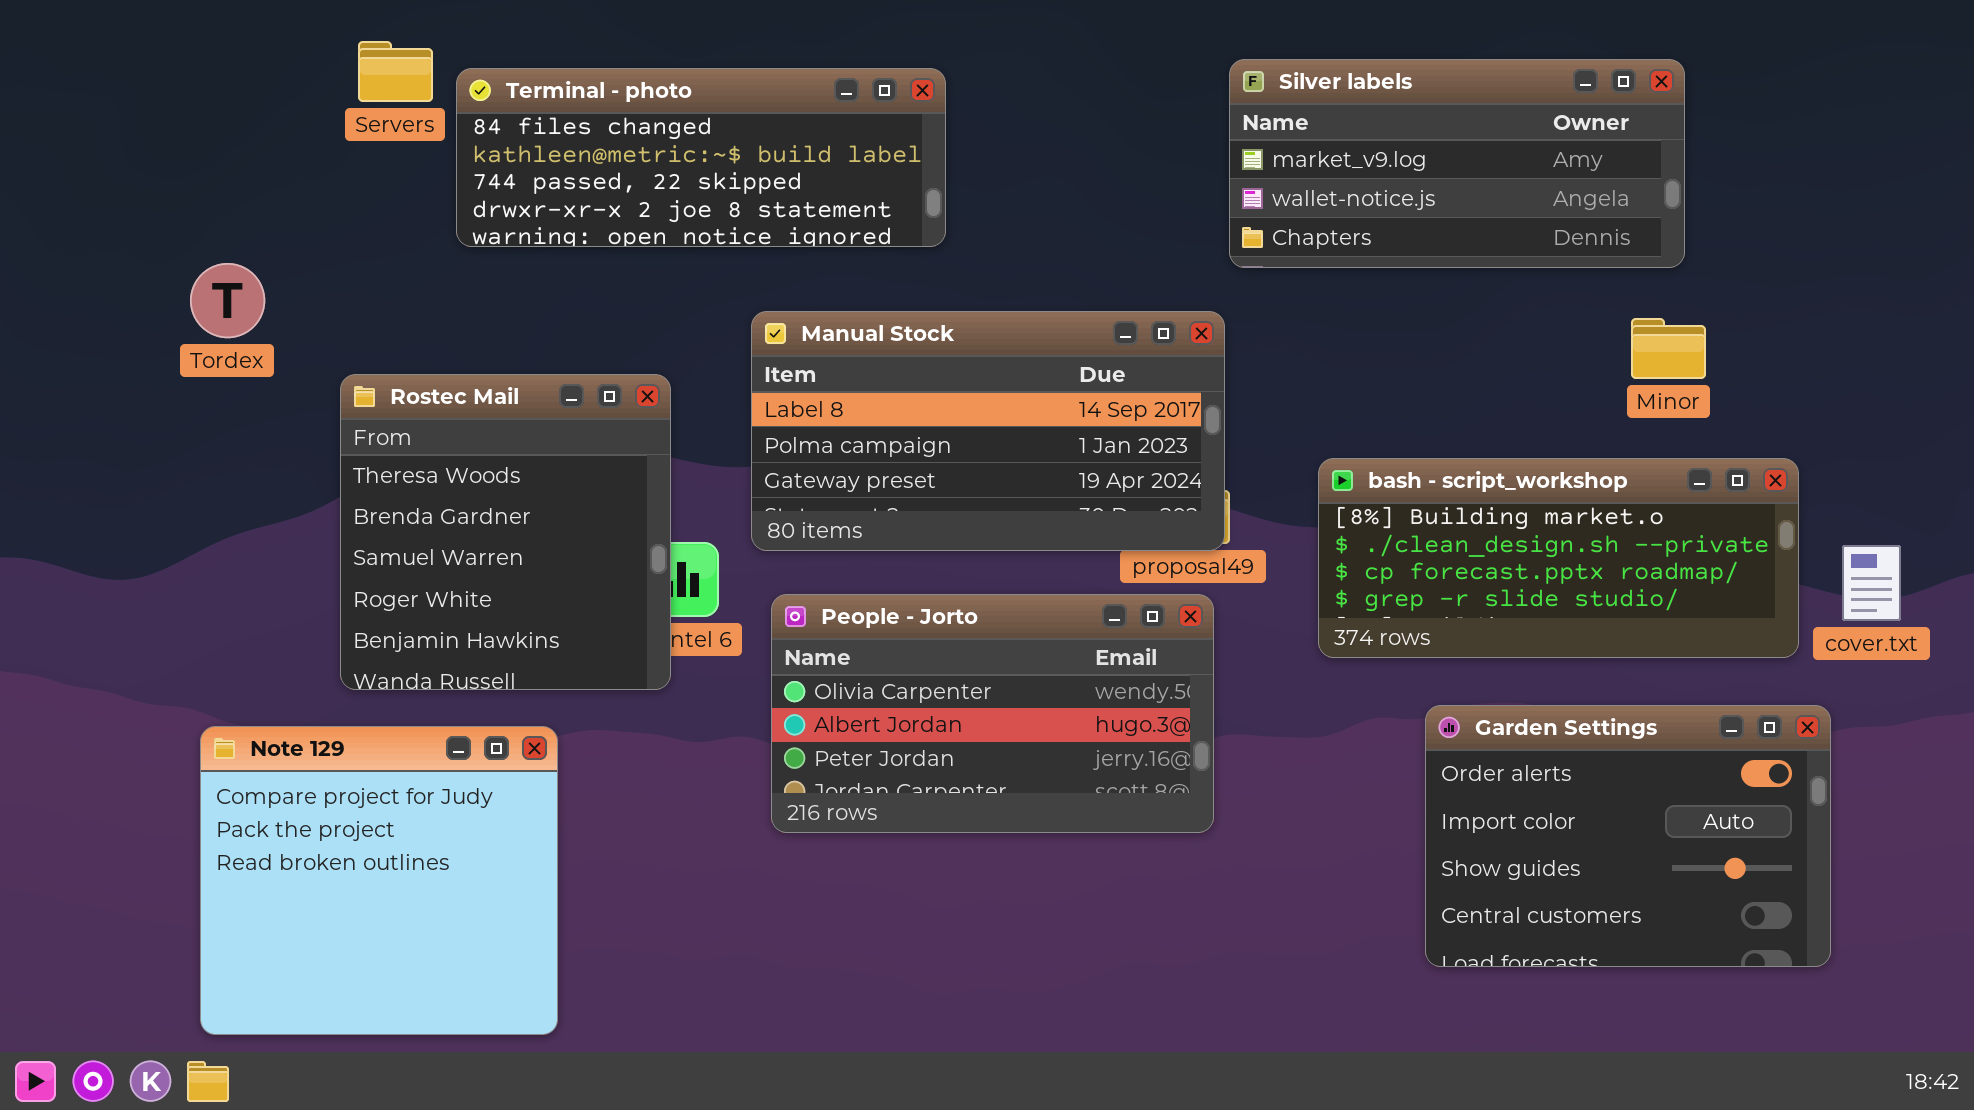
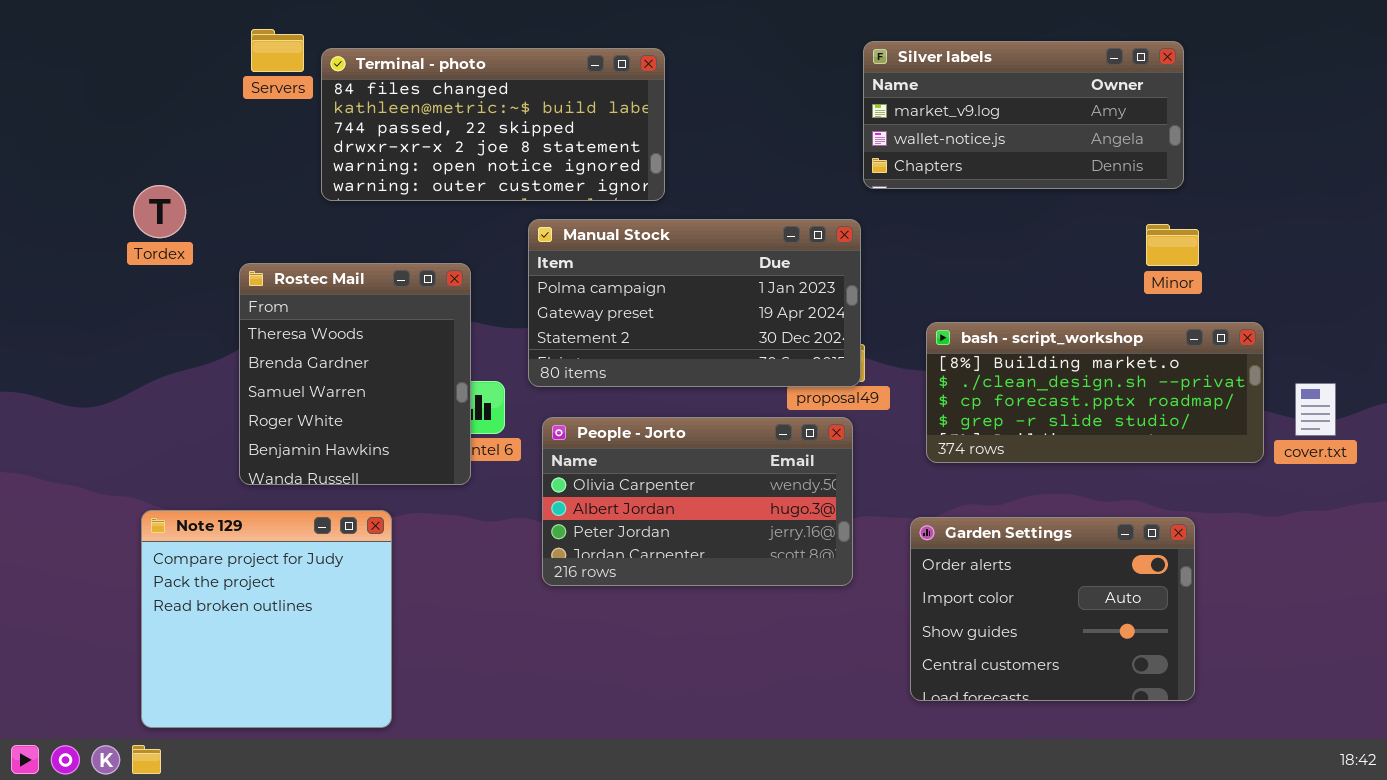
Terminal - photo: [456,68,946,247] -> [321,48,665,201], resized
Manual Stock: [751,311,1225,551] -> [528,219,861,387], scrolled down 1 row
Garden Settings: [1425,705,1831,967] -> [910,517,1195,701], moved

